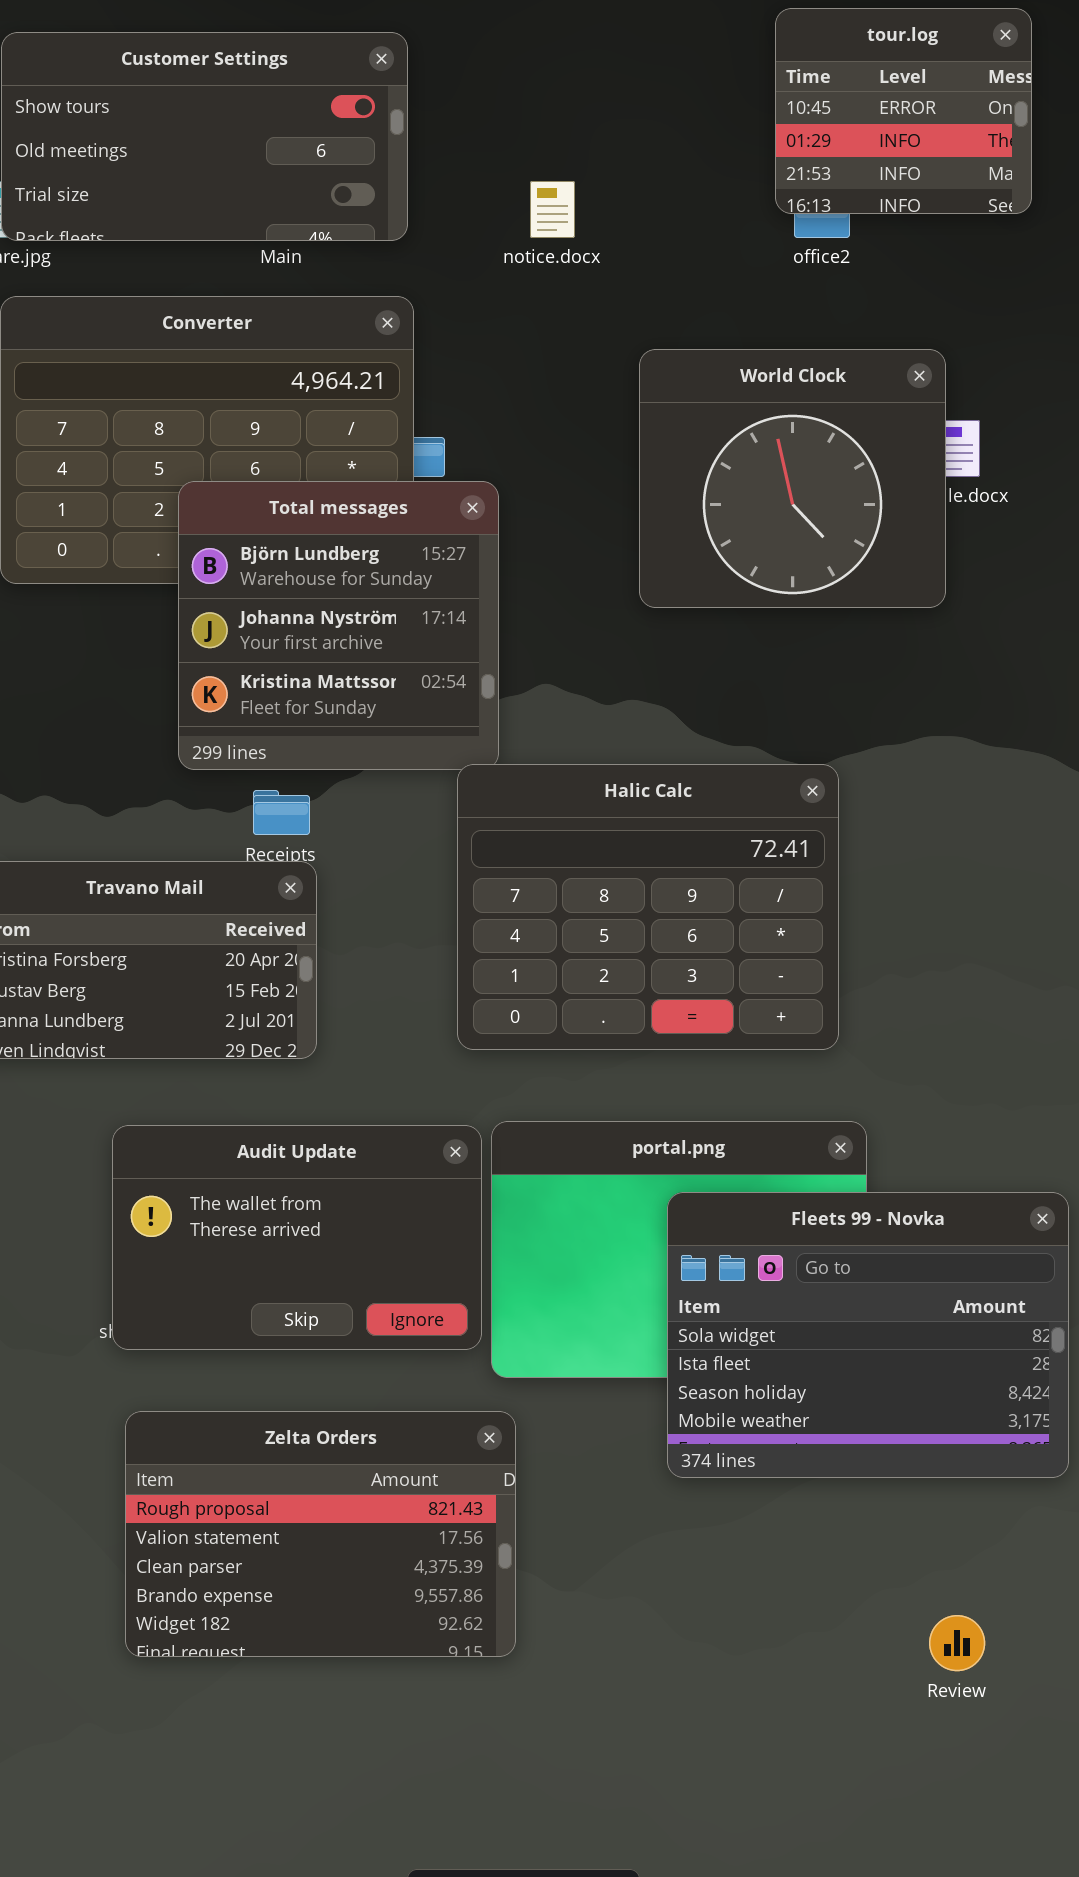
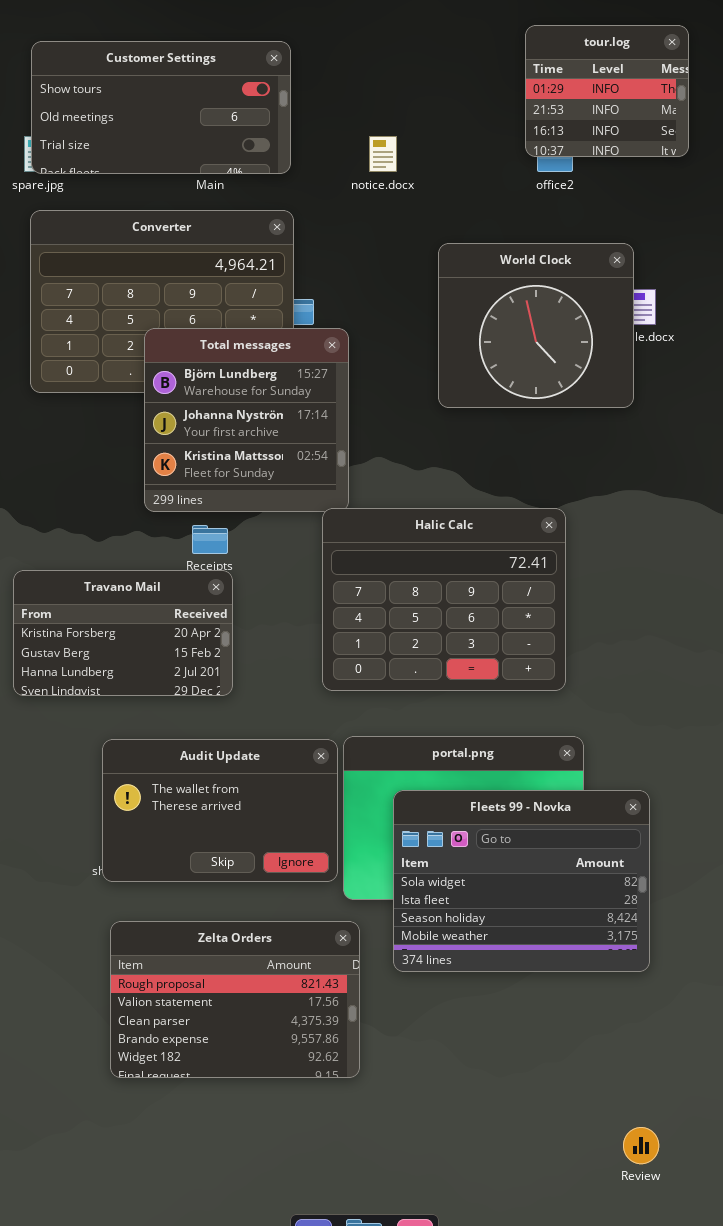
tour.log: [775,8,1032,214] -> [525,25,689,157], scrolled down 1 row
Fleets 99 - Novka: [667,1192,1069,1478] -> [393,790,650,972], moved
Review: [929,1615,985,1671] -> [623,1127,659,1164], moved

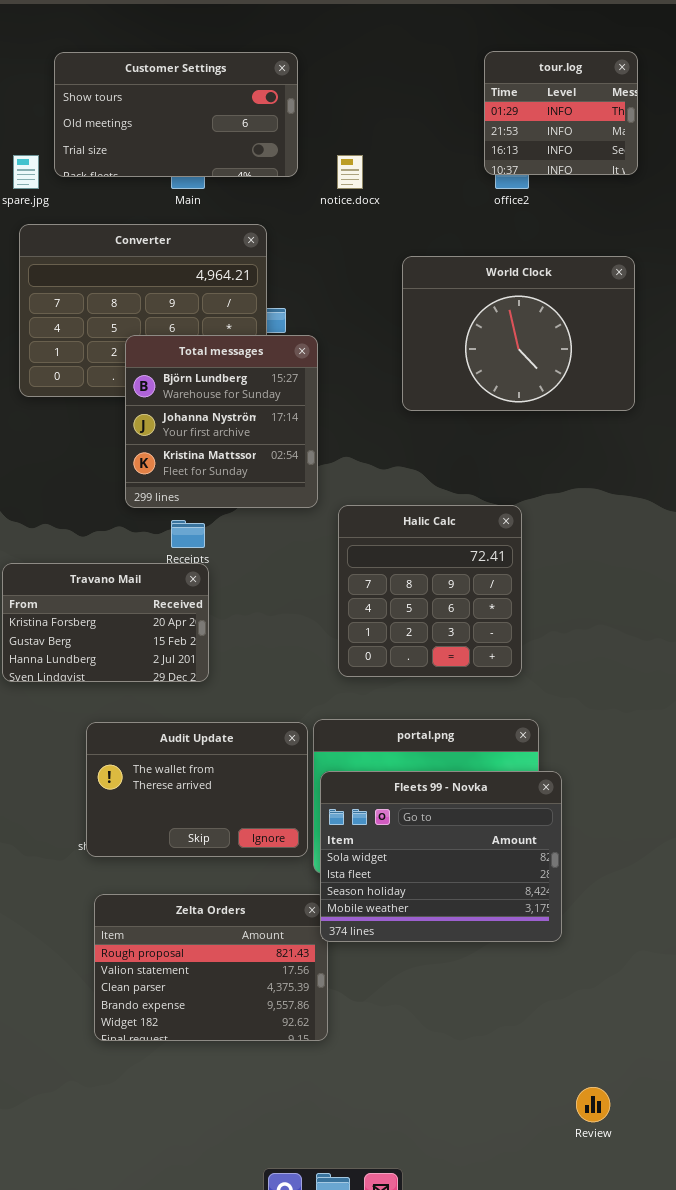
Customer Settings: [31,41,291,174] -> [54,52,298,177], moved
World Clock: [438,243,634,408] -> [402,256,635,411], resized
Halic Calc: [322,508,566,691] -> [338,505,522,677], resized
Fleets 99 - Novka: [393,790,650,972] -> [320,771,562,942], moved

